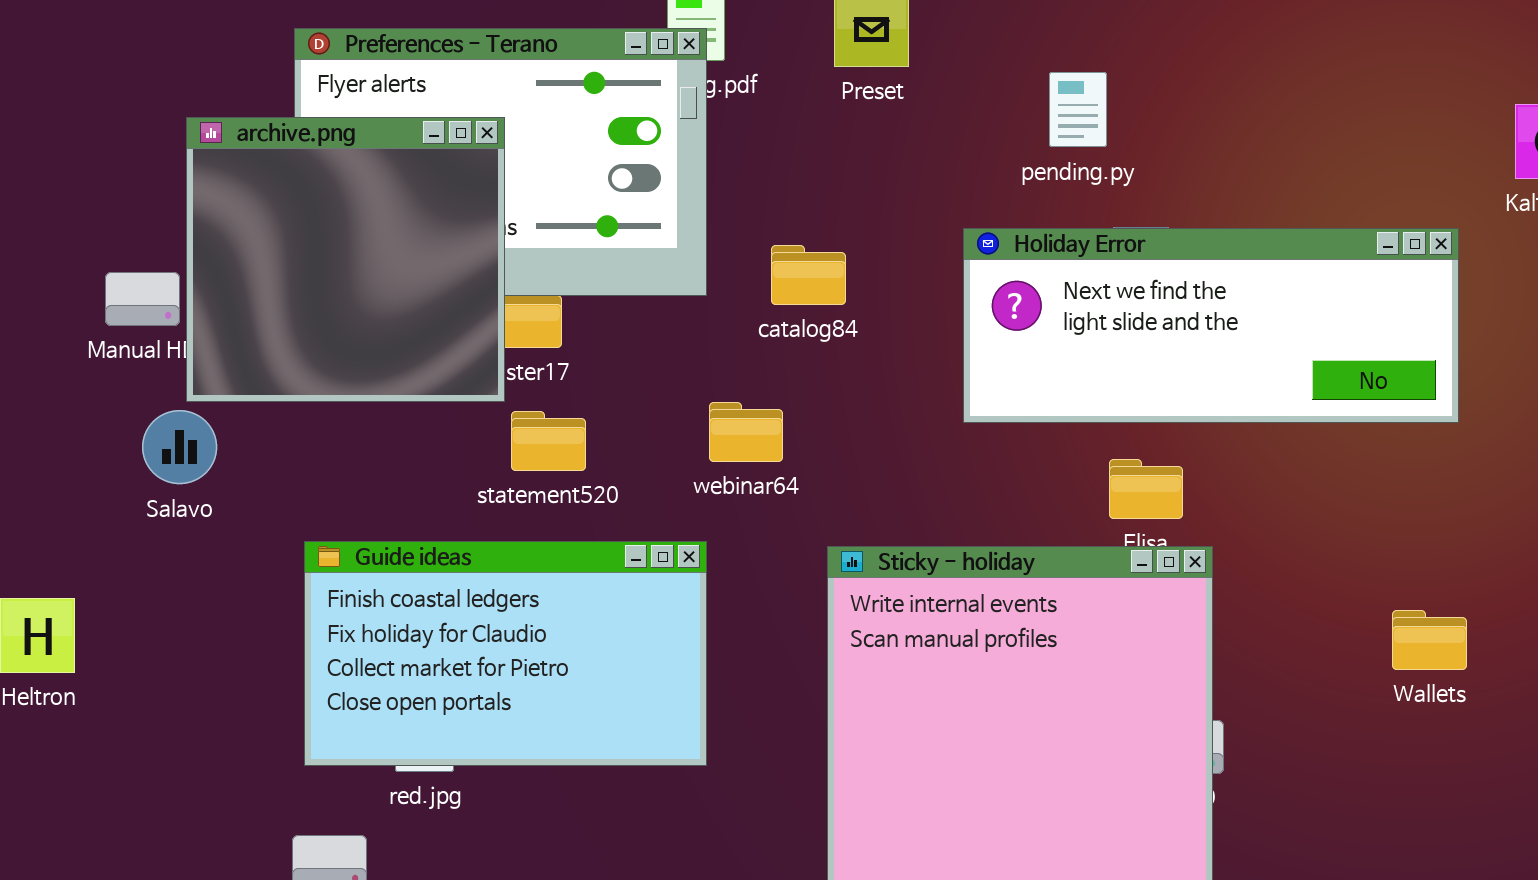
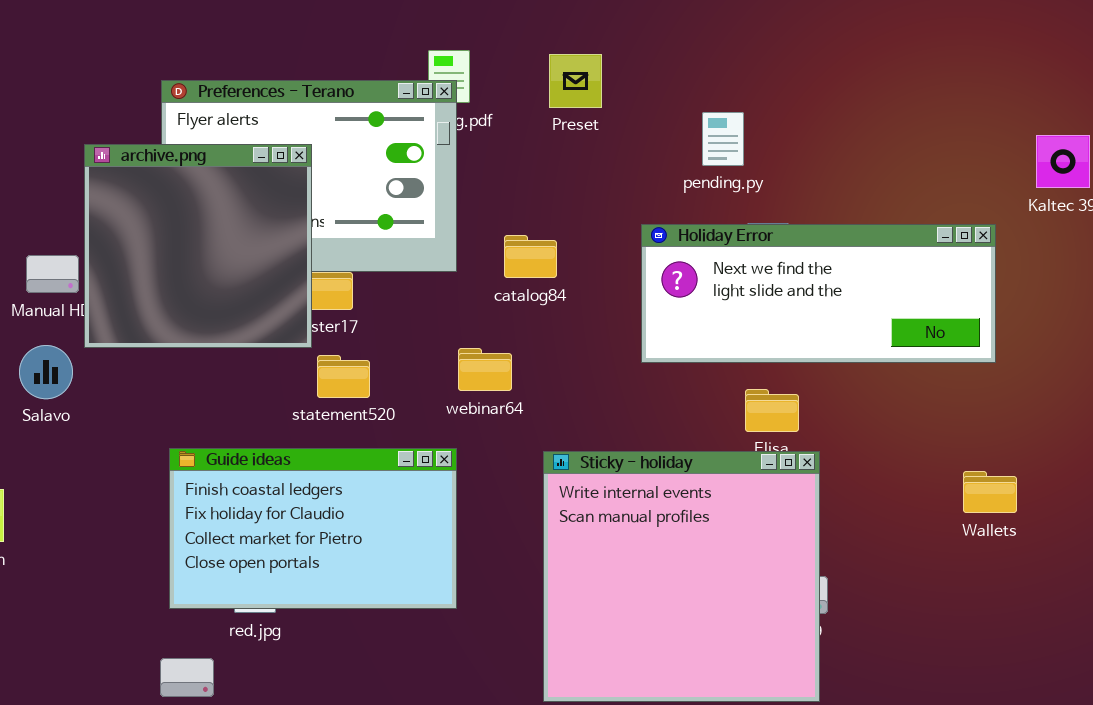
Salavo: [142,410,217,484] -> [19,345,73,399], moved
Wallets: [1392,610,1467,670] -> [963,471,1017,513], moved

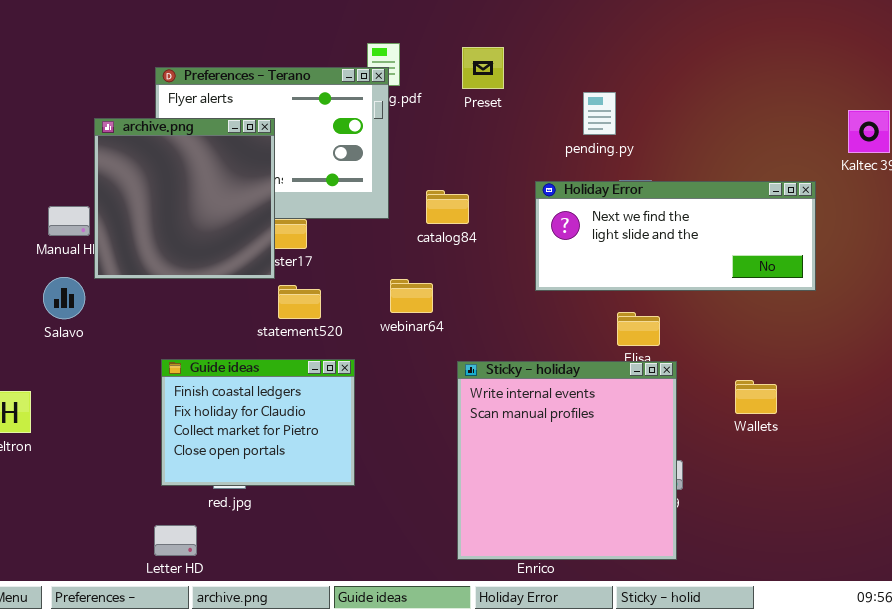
Guide ideas: [169,448,457,609] -> [161,359,355,486], resized
Wallets: [963,471,1017,513] -> [735,380,777,414], moved

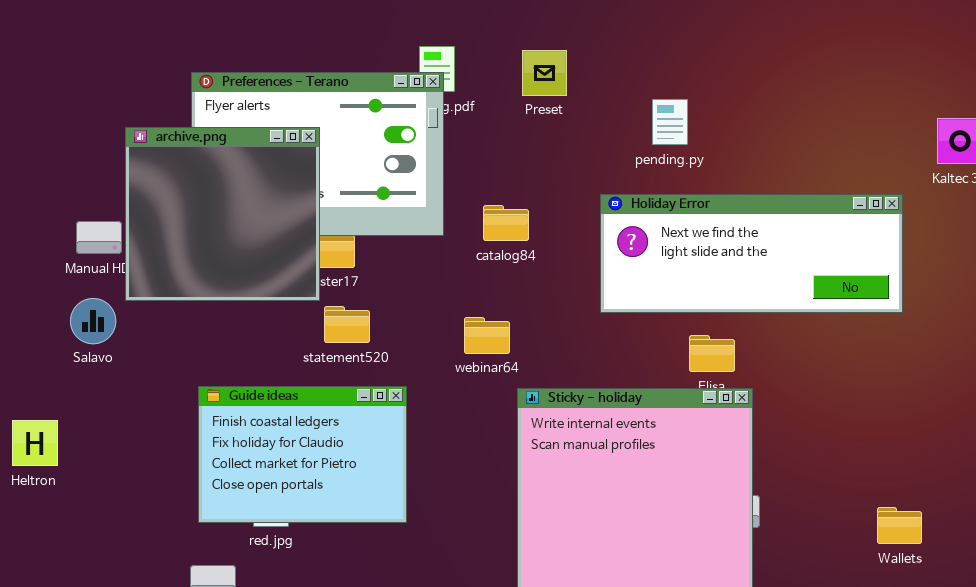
webinar64: [390,279,433,313] -> [464,317,510,354], moved
Wallets: [735,380,777,414] -> [877,507,922,544], moved

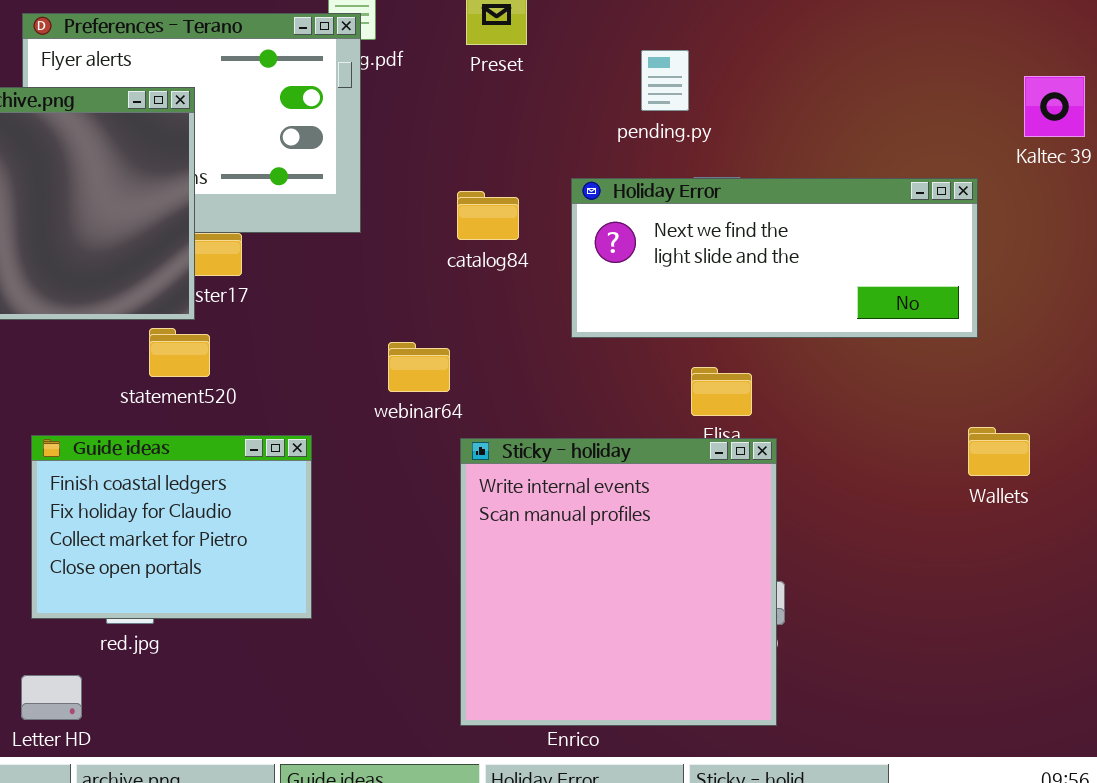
catalog84: [483,205,529,241] -> [457,191,519,240], moved
statement520: [324,306,370,343] -> [149,328,210,377], moved
Wallets: [877,507,922,544] -> [968,427,1030,476], moved

